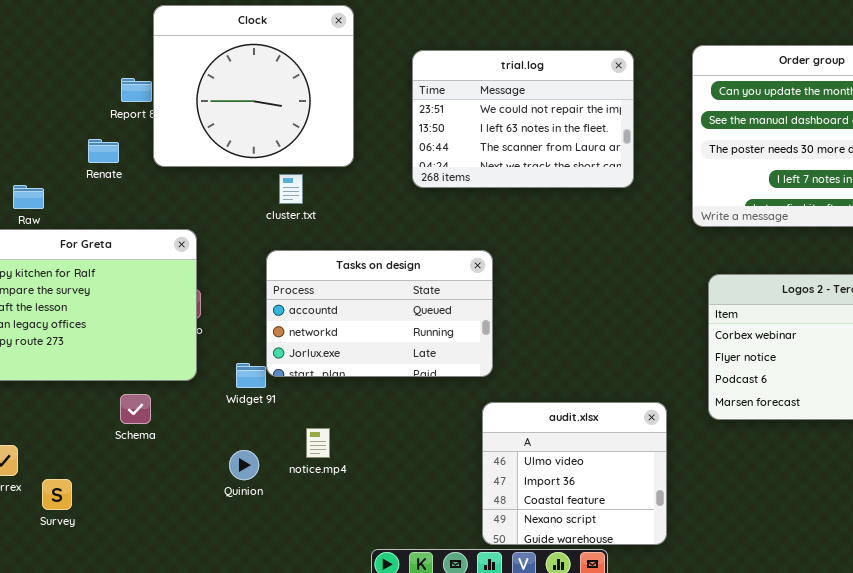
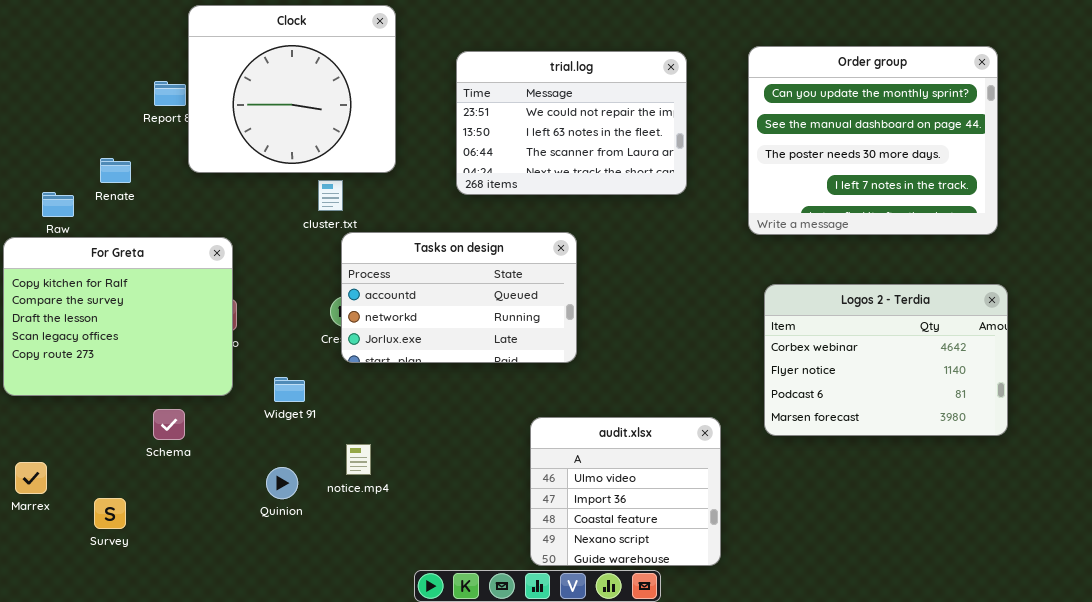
Renate: [88,139,119,163] -> [100,158,131,183], moved
Tasks on design: [266,250,493,377] -> [341,232,577,363], moved
Survey: [42,479,72,510] -> [94,498,126,529], moved

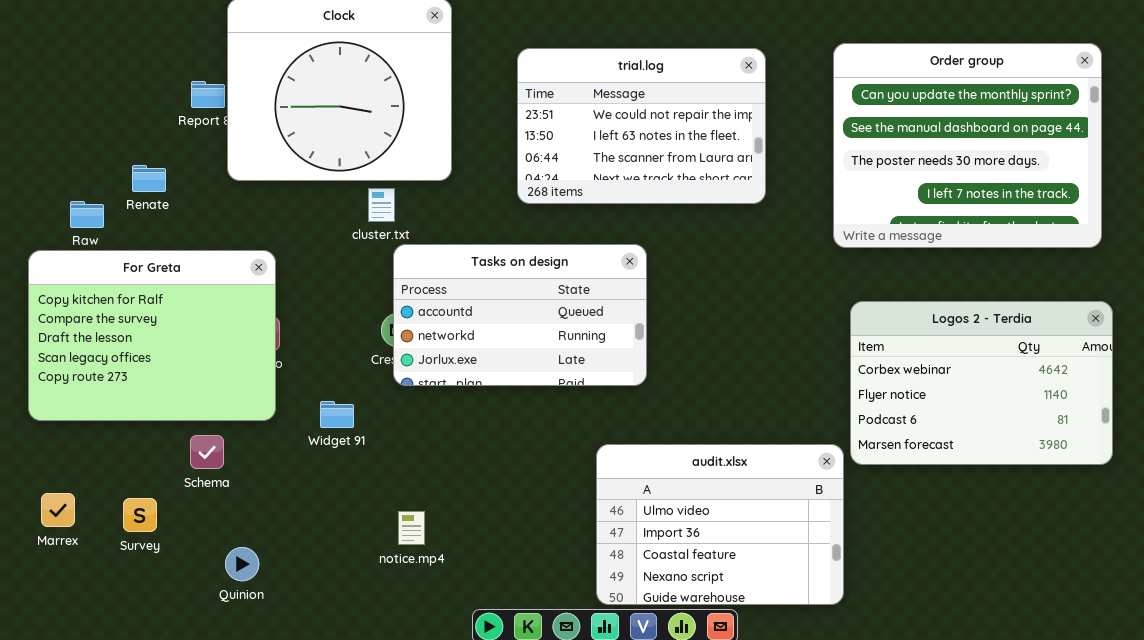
audit.xlsx: [530,417,721,566] -> [596,444,844,605], resized
notice.mp4: [346,444,371,475] -> [398,511,425,545], moved
Quinion: [266,467,298,499] -> [225,547,259,581], moved
Survey: [94,498,126,529] -> [123,498,157,532], moved

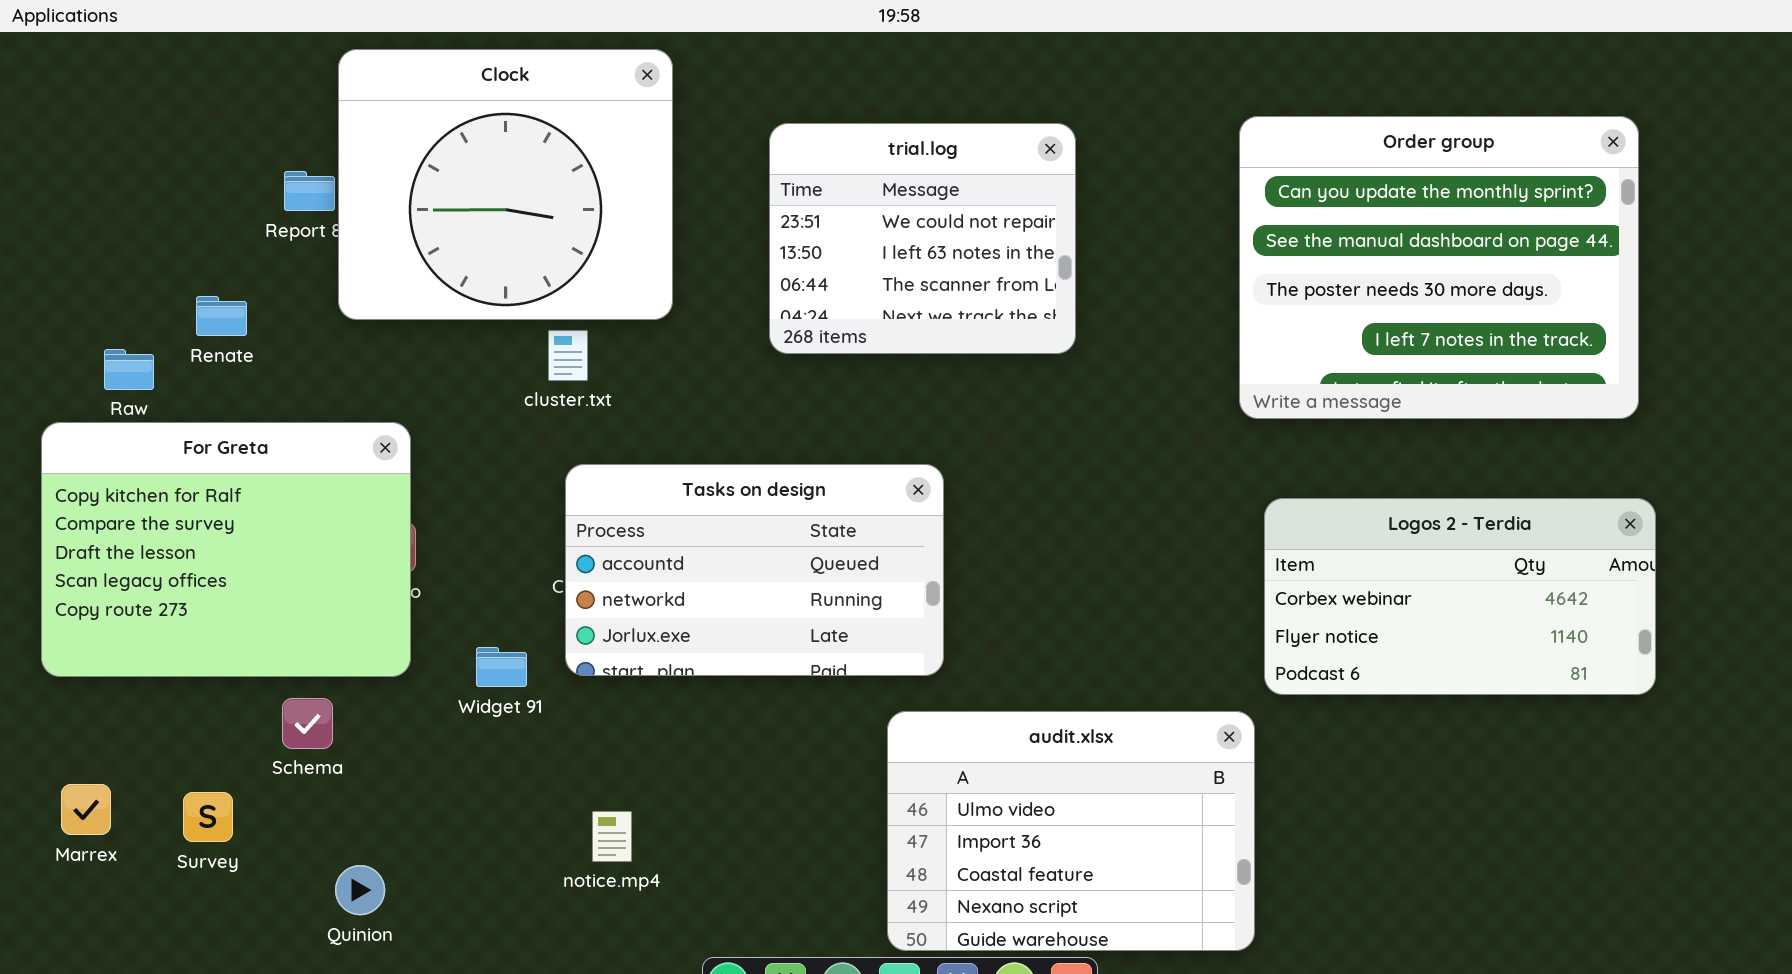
trial.log: [517,48,766,204] -> [769,123,1076,354], resized
Tasks on design: [393,244,647,386] -> [565,464,944,676], moved
Logos 2 - Terdia: [850,301,1113,465] -> [1264,498,1656,695], resized

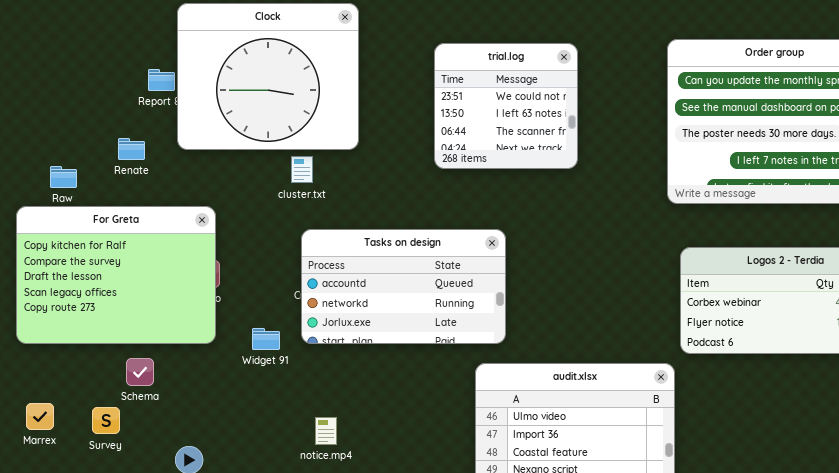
trial.log: [769,123,1076,354] -> [434,43,578,169], resized
Renate: [196,296,247,336] -> [118,138,145,160], moved
Schema: [282,698,333,749] -> [126,358,154,386], moved

